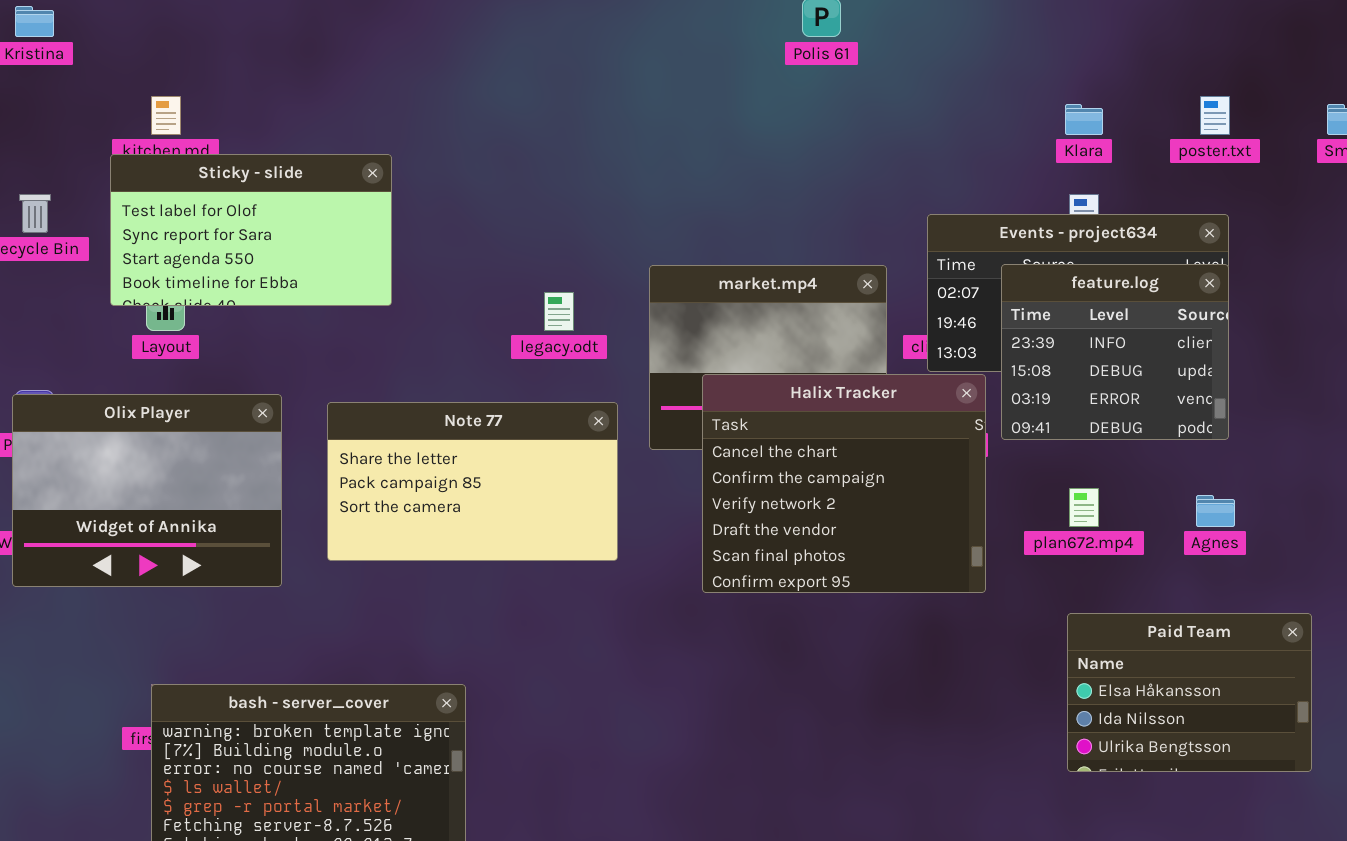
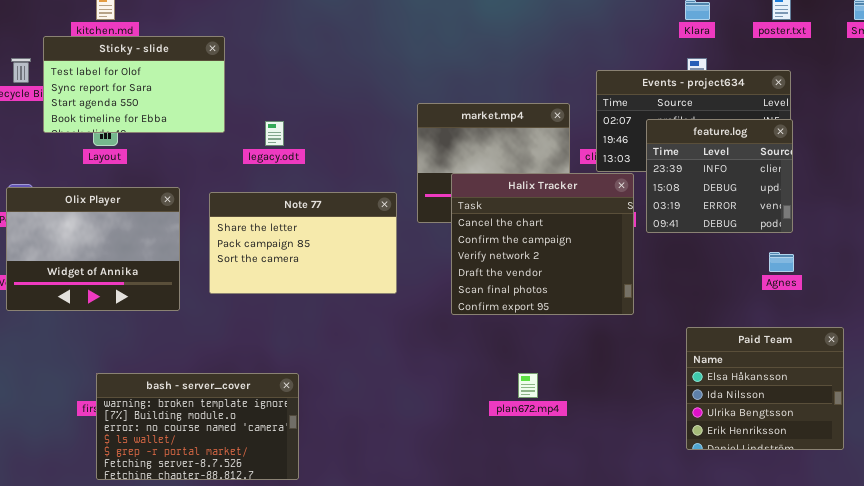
Sticky - slide: [110,154,392,306] -> [43,36,225,133], moved
feature.log: [1001,264,1229,440] -> [646,119,793,233], moved
legacy.odt: [544,292,574,331] -> [265,121,284,146], moved
plan672.mp4: [1069,488,1099,527] -> [518,373,538,398], moved
Paid Team: [1067,613,1312,772] -> [686,327,844,450], resized

